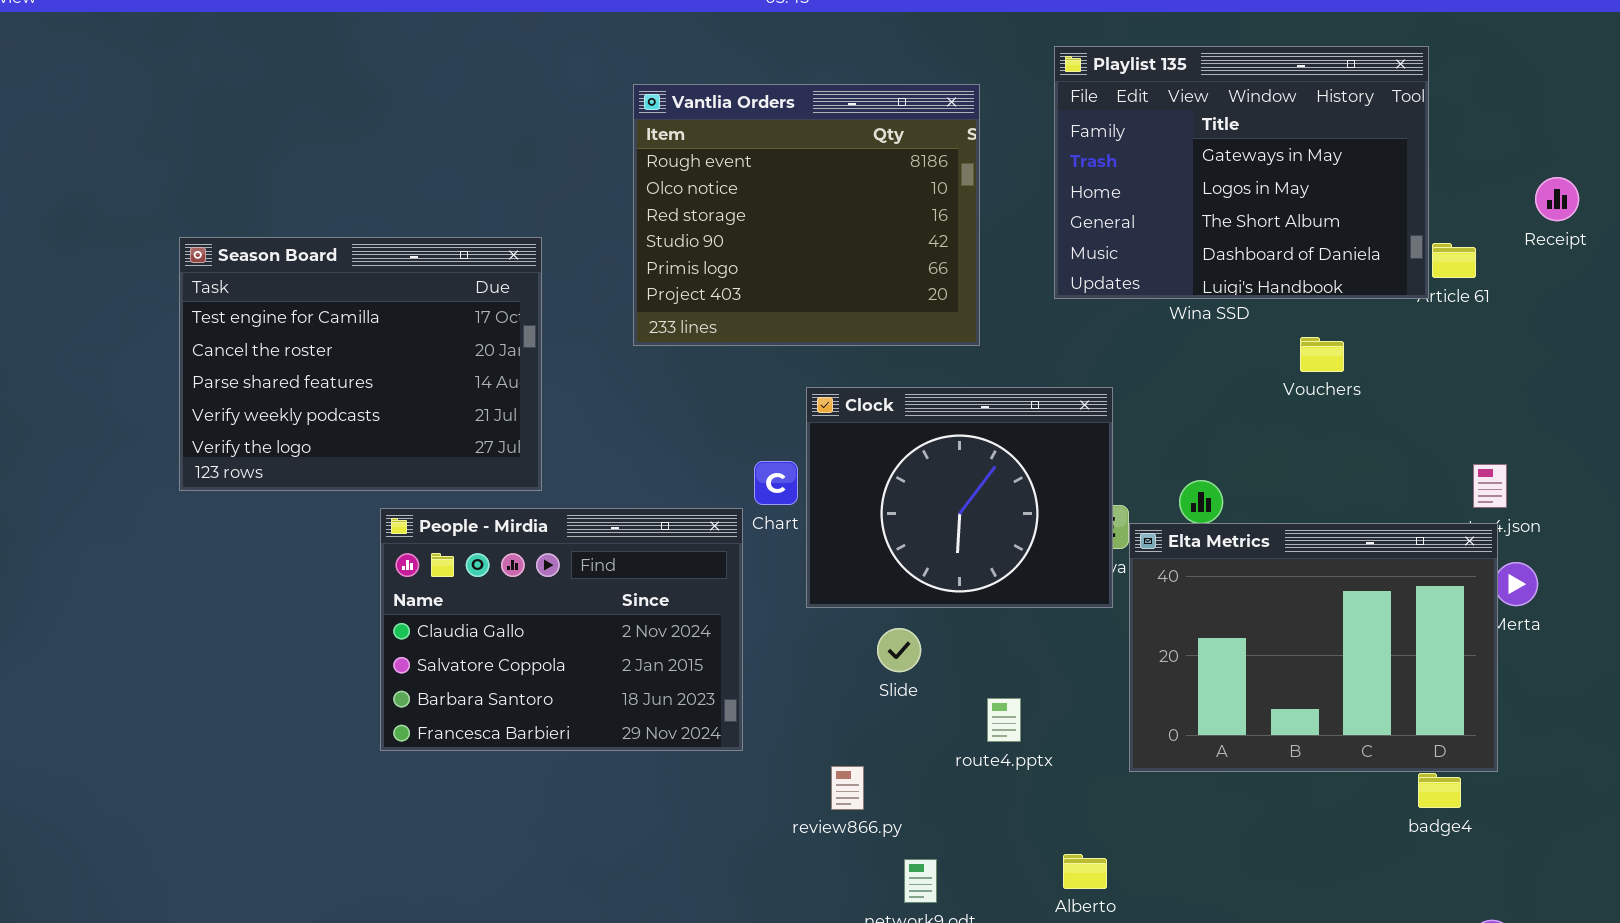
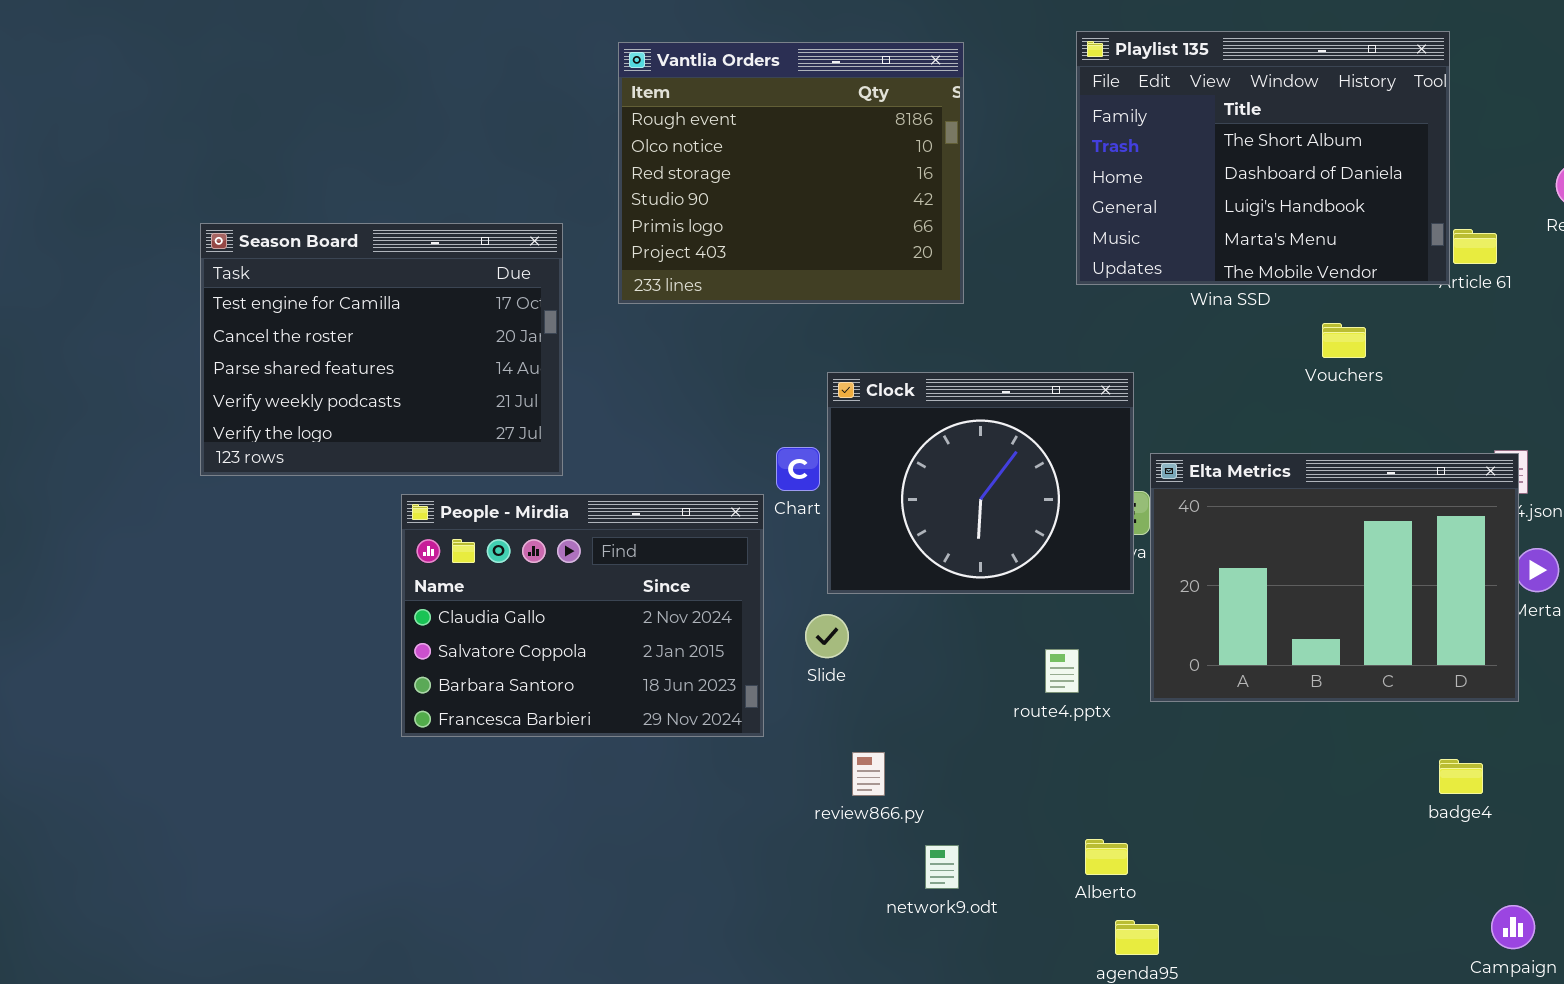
Playlist 135: [1054,46,1429,299] -> [1076,31,1450,285], scrolled down 2 rows
Vantlia Orders: [633,84,980,346] -> [618,42,964,304], moved
Elta Metrics: [1129,523,1498,772] -> [1150,453,1519,702], moved
Slide: [877,628,921,672] -> [805,614,849,658], moved
route4.pptx: [987,698,1021,742] -> [1045,649,1079,693], moved

